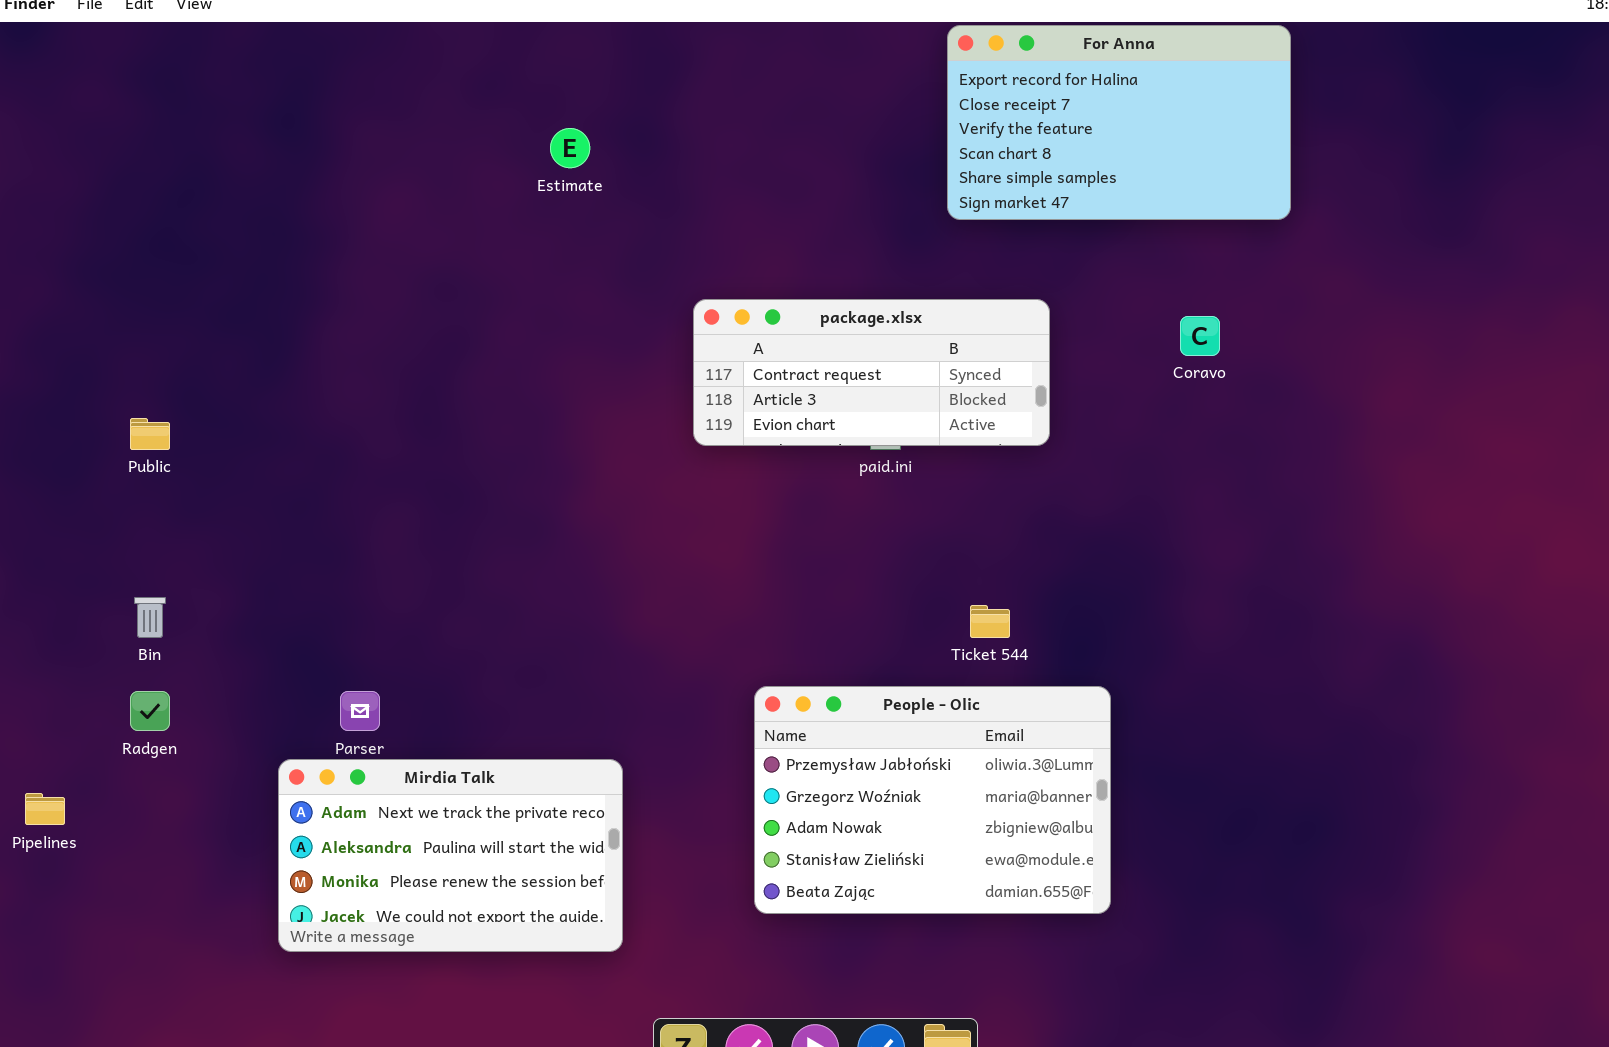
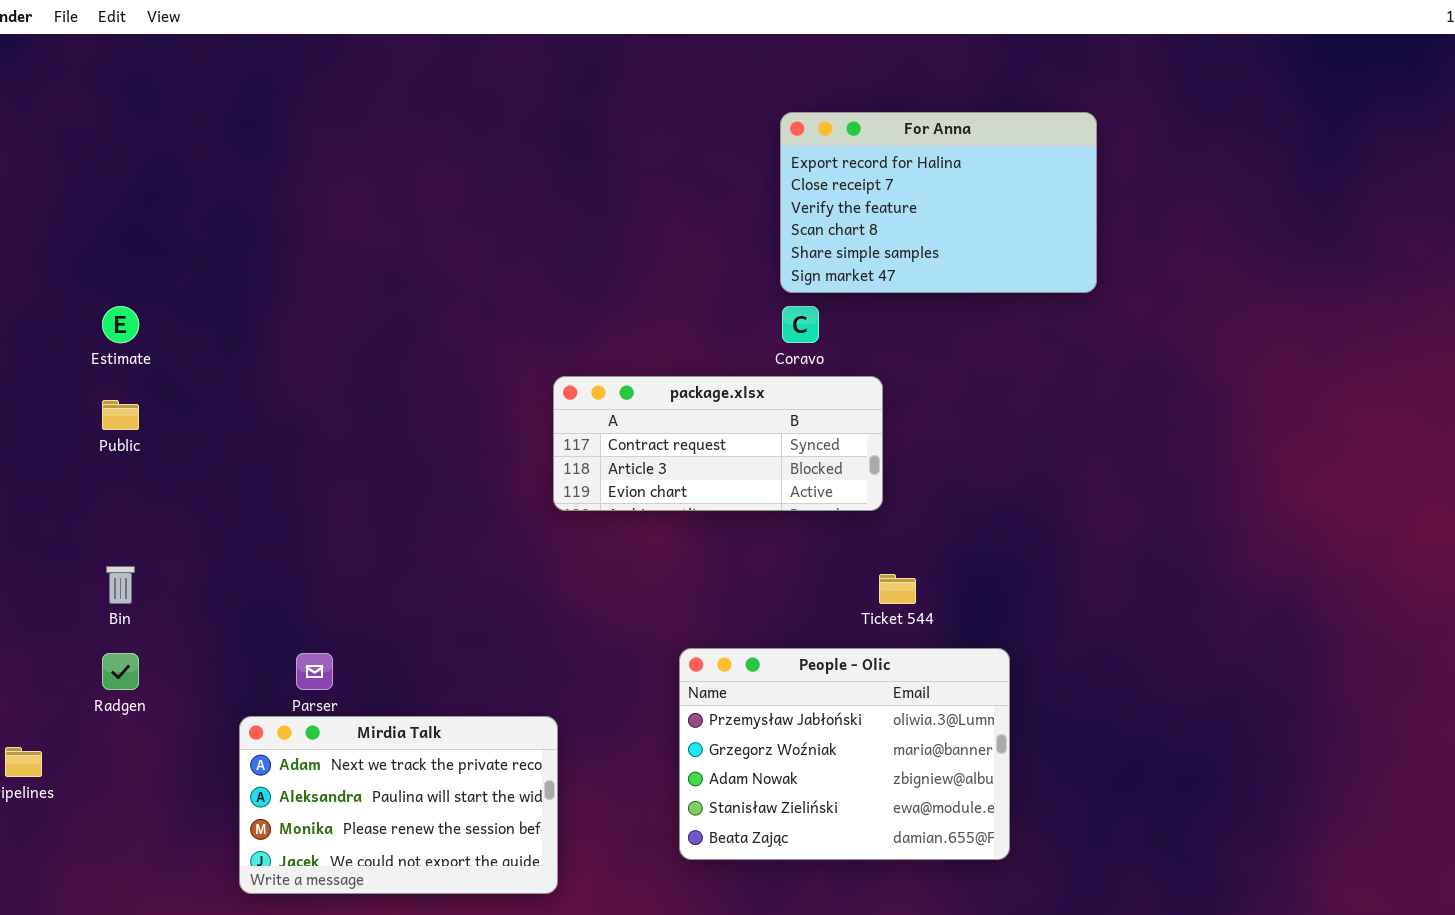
For Anna: [947,25,1291,220] -> [780,112,1097,293], moved
Estimate: [550,128,590,168] -> [102,306,139,343], moved
package.xlsx: [693,299,1050,446] -> [553,376,883,511], moved
Coravo: [1180,316,1220,356] -> [782,306,819,343], moved

